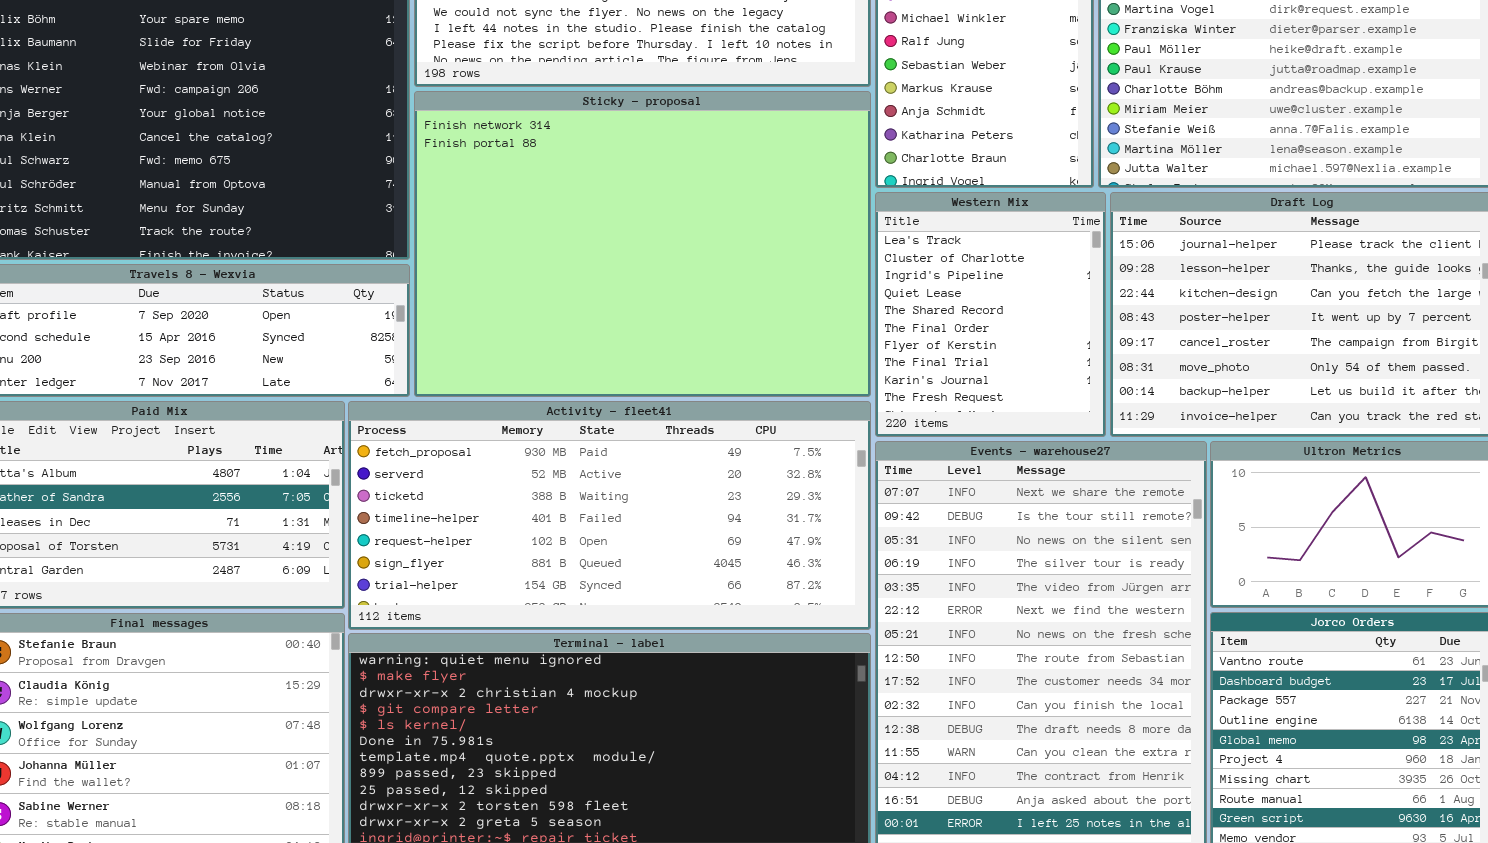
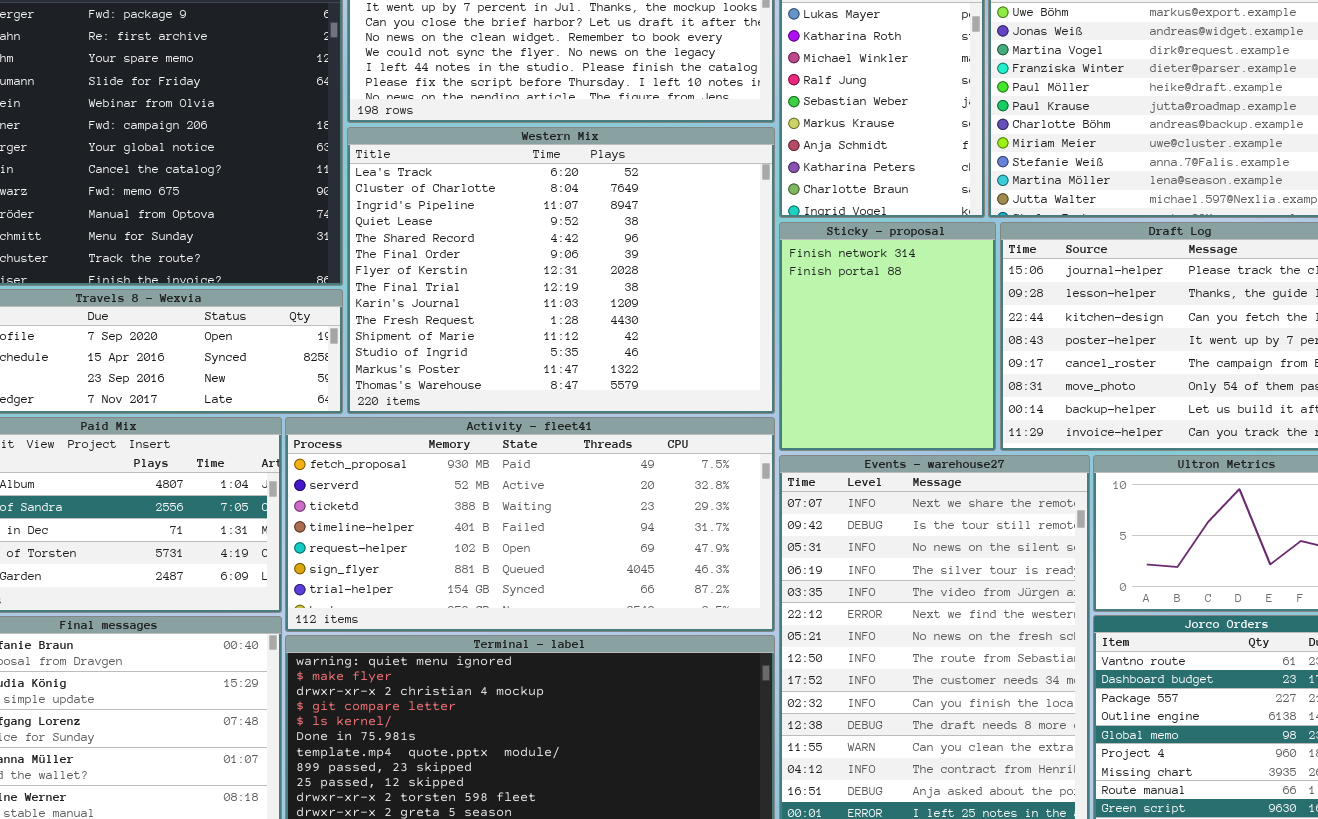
Sticky - proposal: [414,91,871,397] -> [779,222,996,451], moved, resized
Western Mix: [875,192,1106,437] -> [347,127,775,414], moved, resized

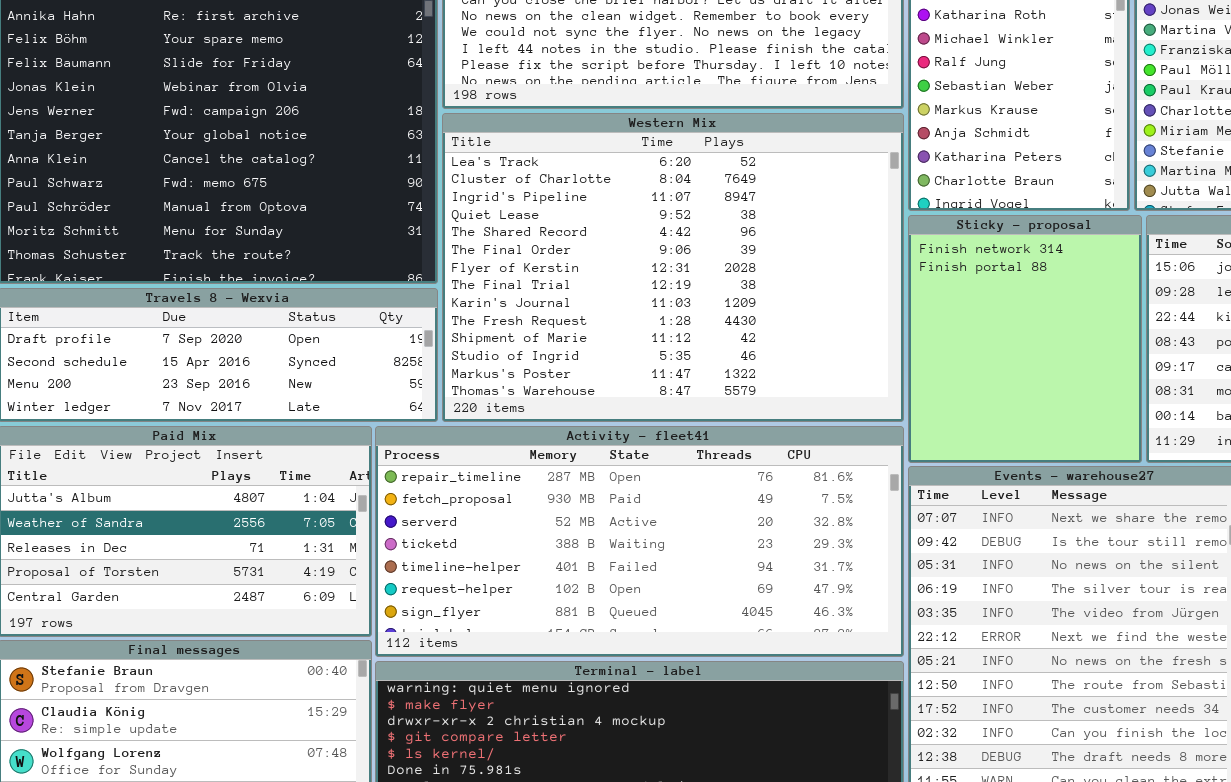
Activity - fleet41: [285,417,775,632] -> [375,426,904,657], scrolled up 1 row

